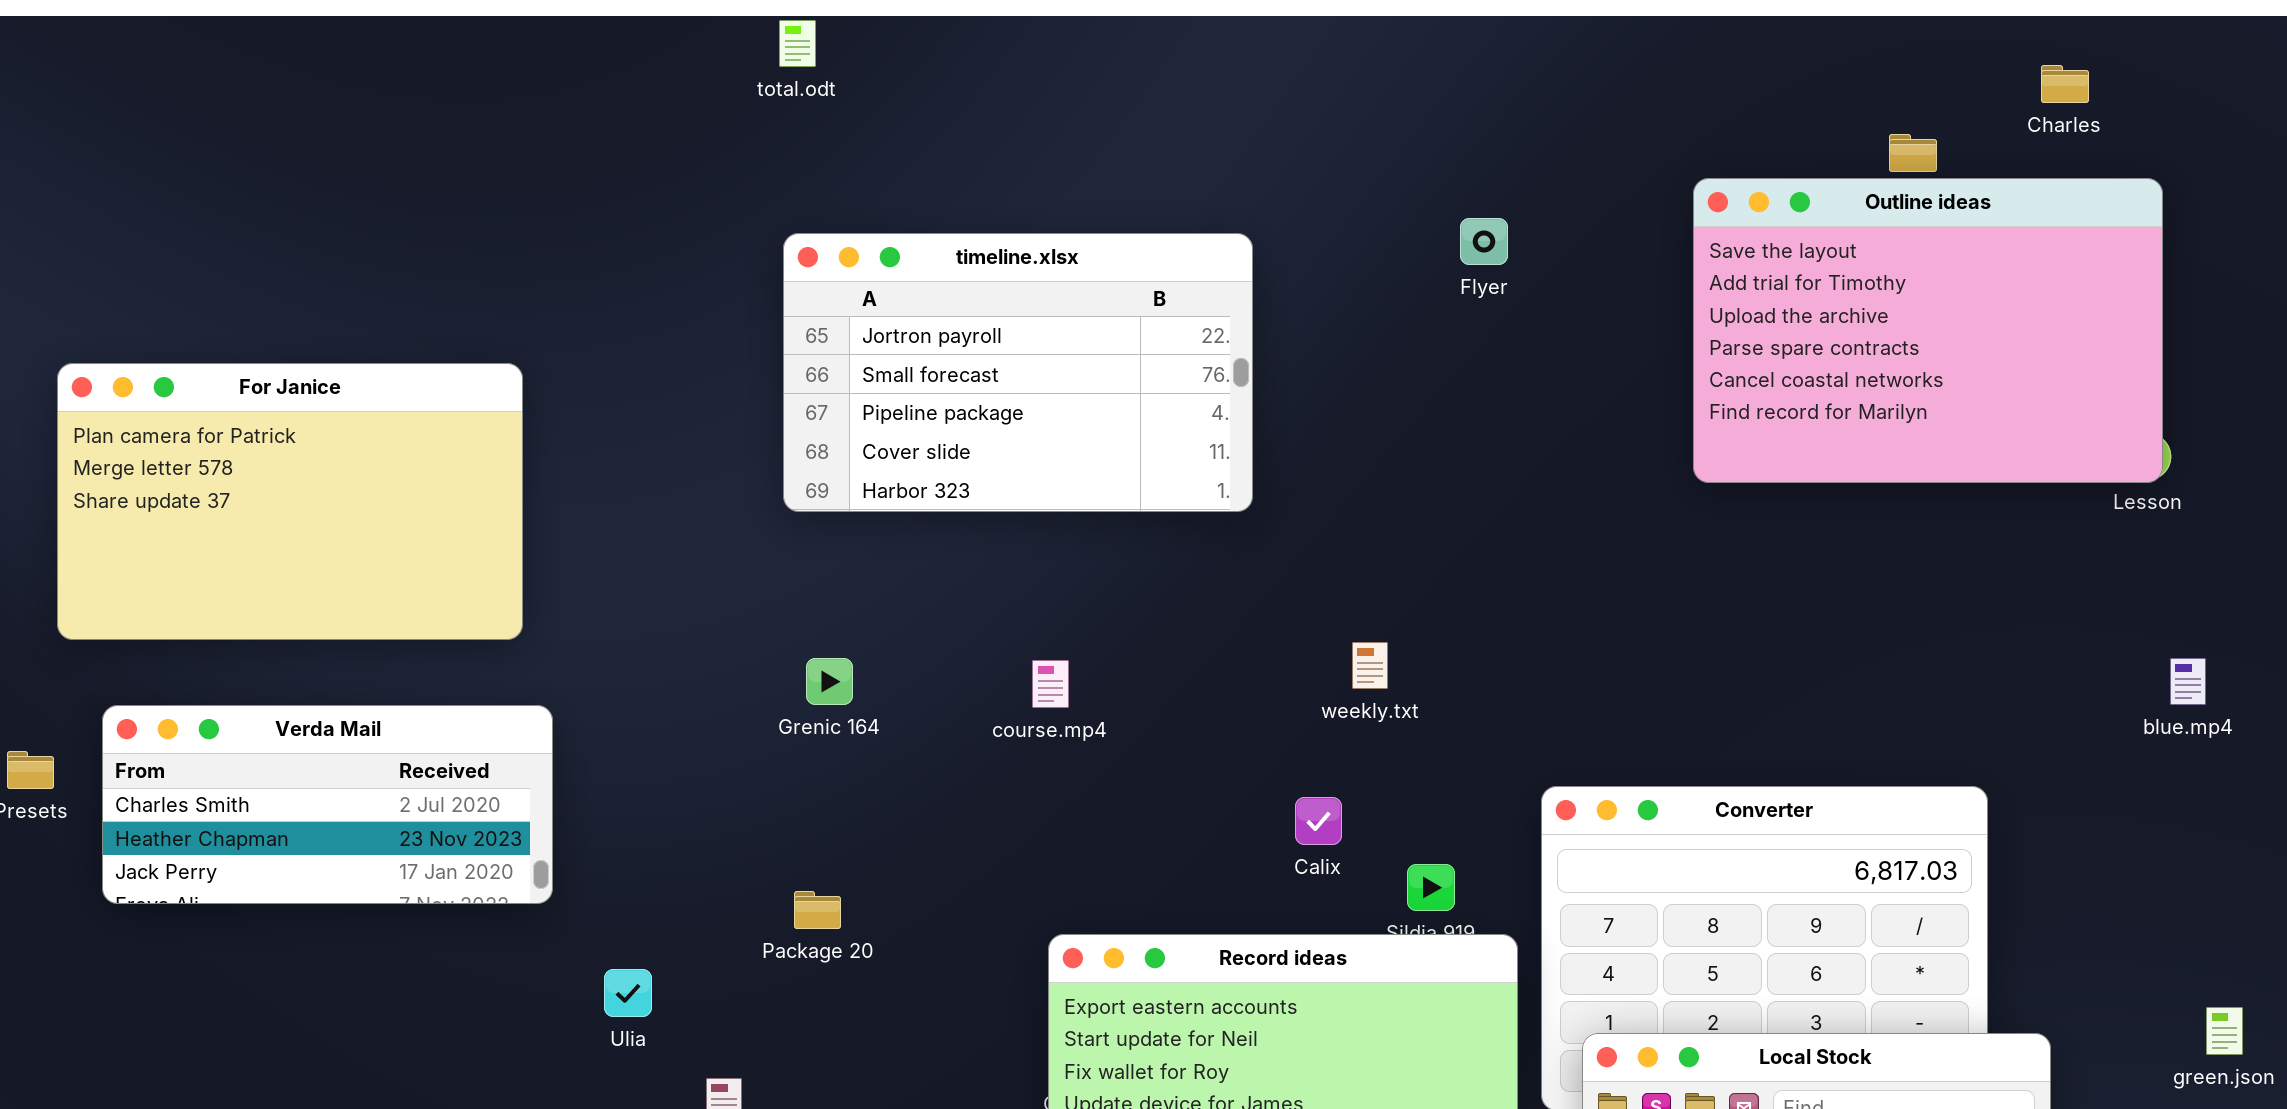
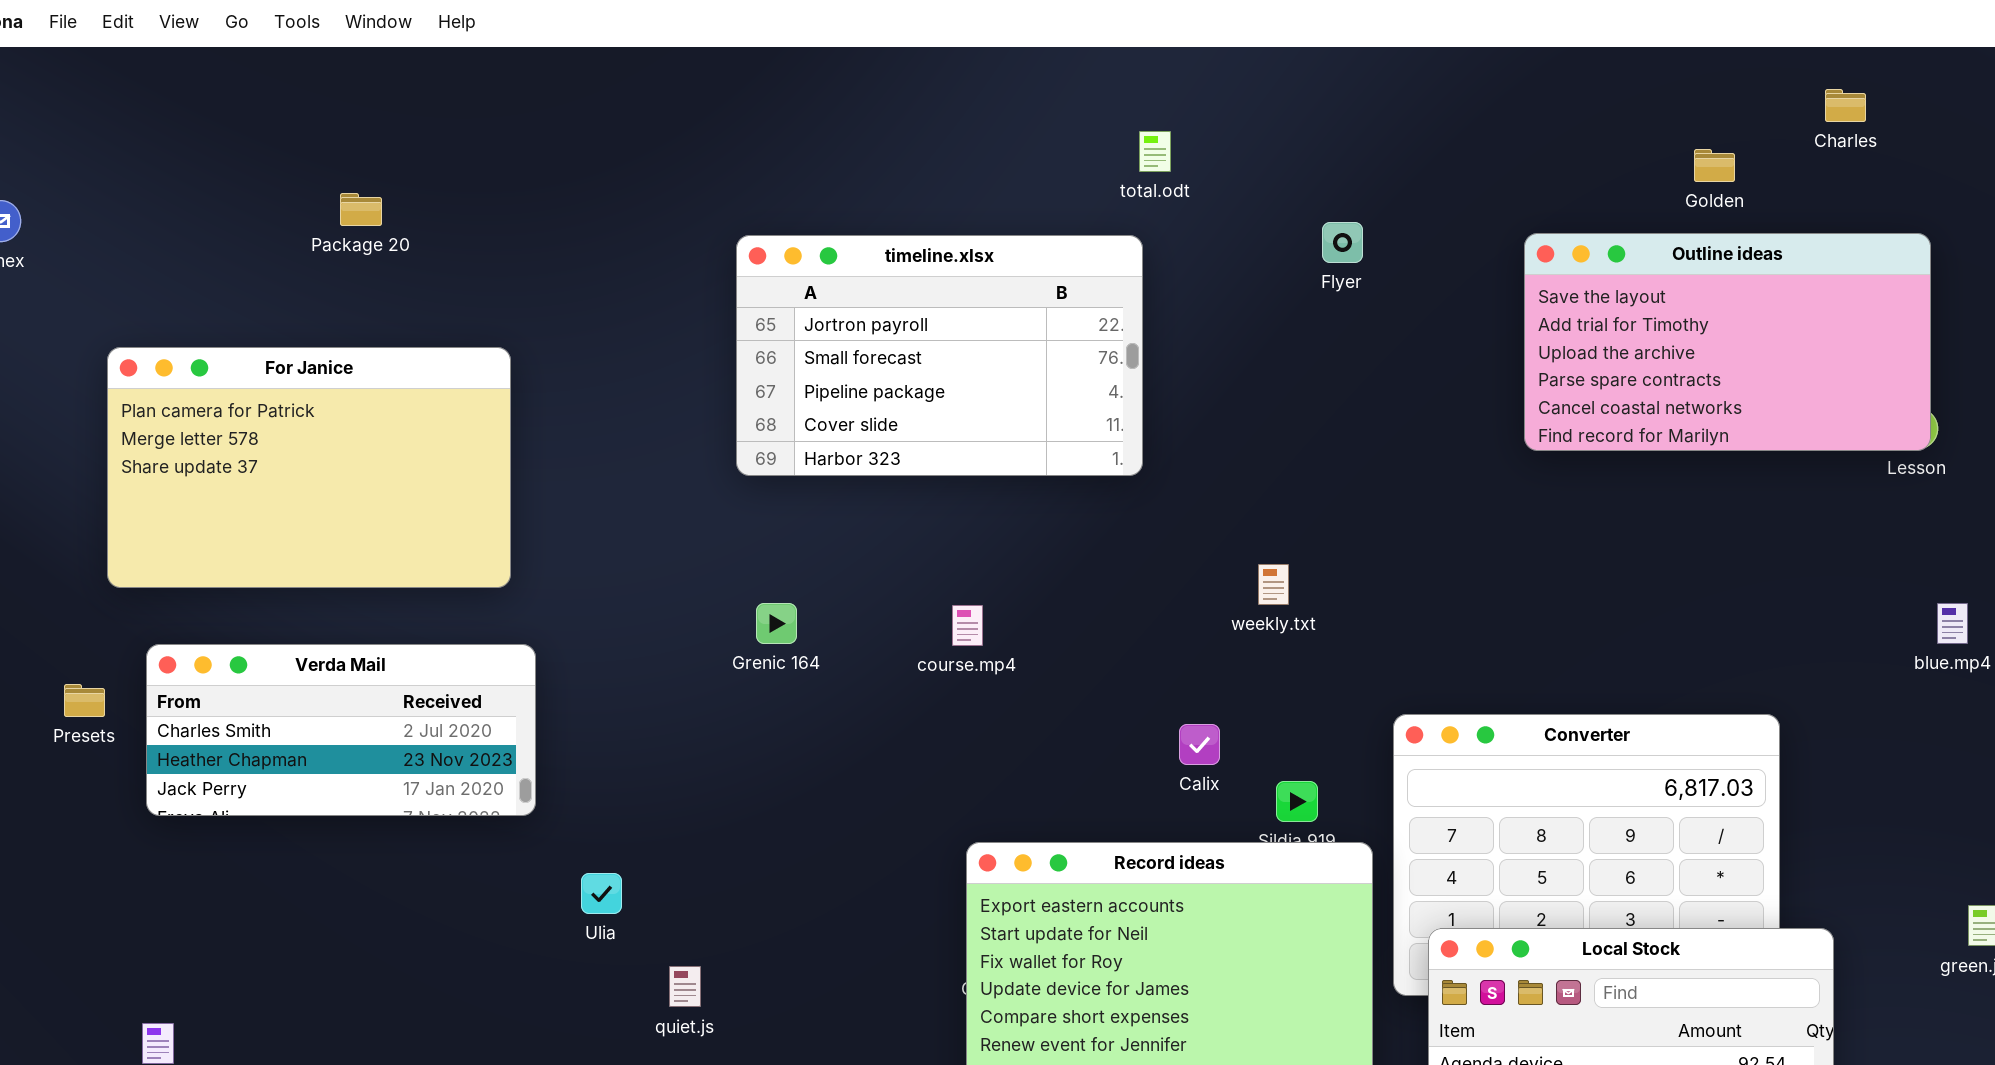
total.odt: [779,20,816,67] -> [1139,131,1171,172], moved
Outline ideas: [1693,178,2163,483] -> [1524,233,1931,451], resized
weekly.txt: [1352,642,1388,689] -> [1258,564,1289,605], moved
Package 20: [794,891,841,929] -> [340,193,382,226], moved

